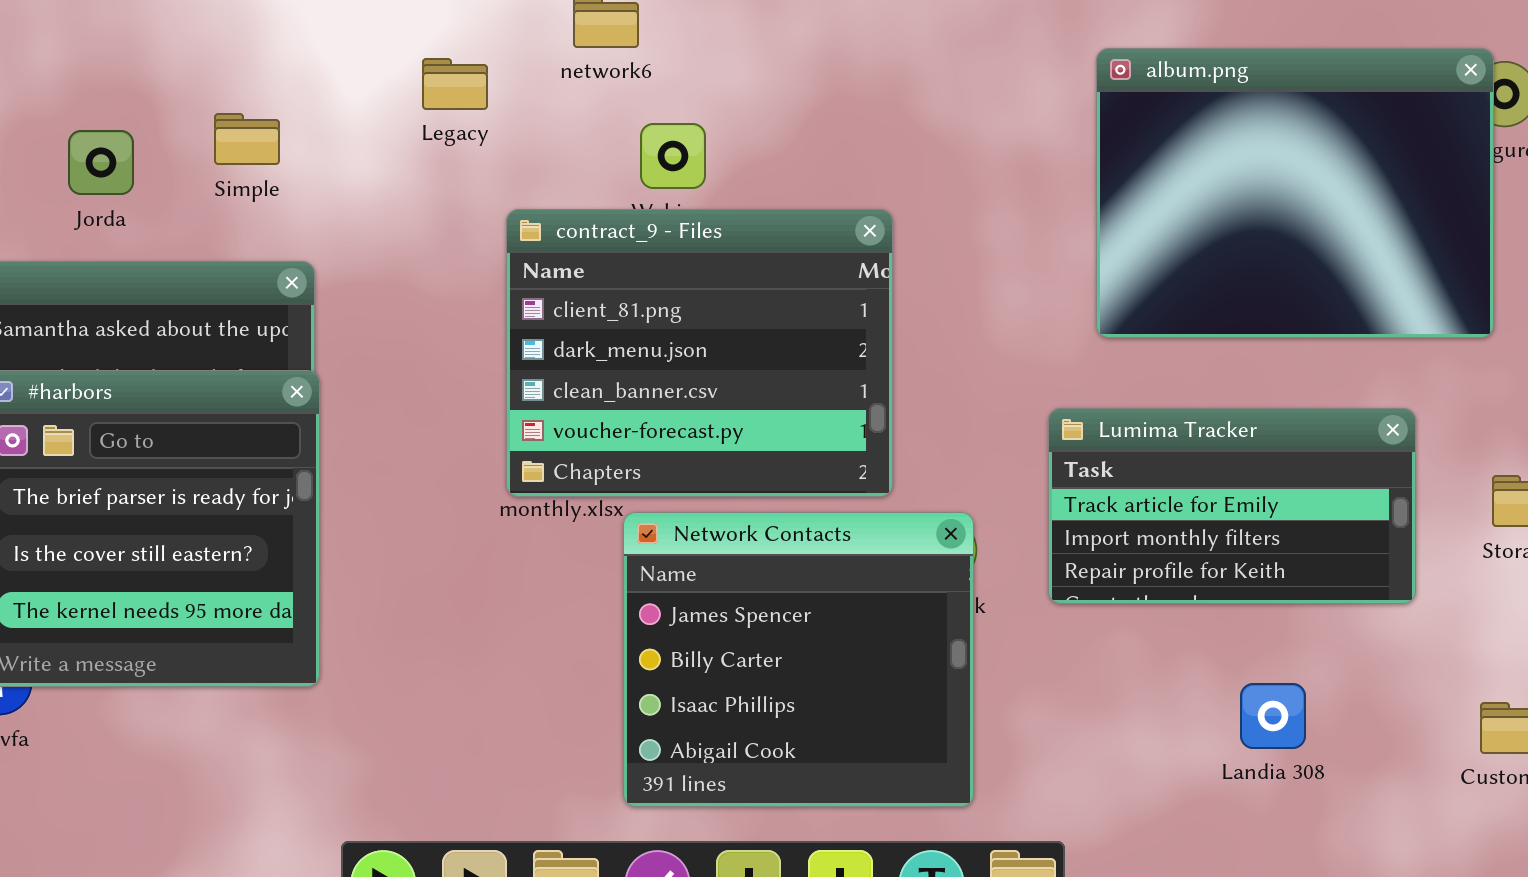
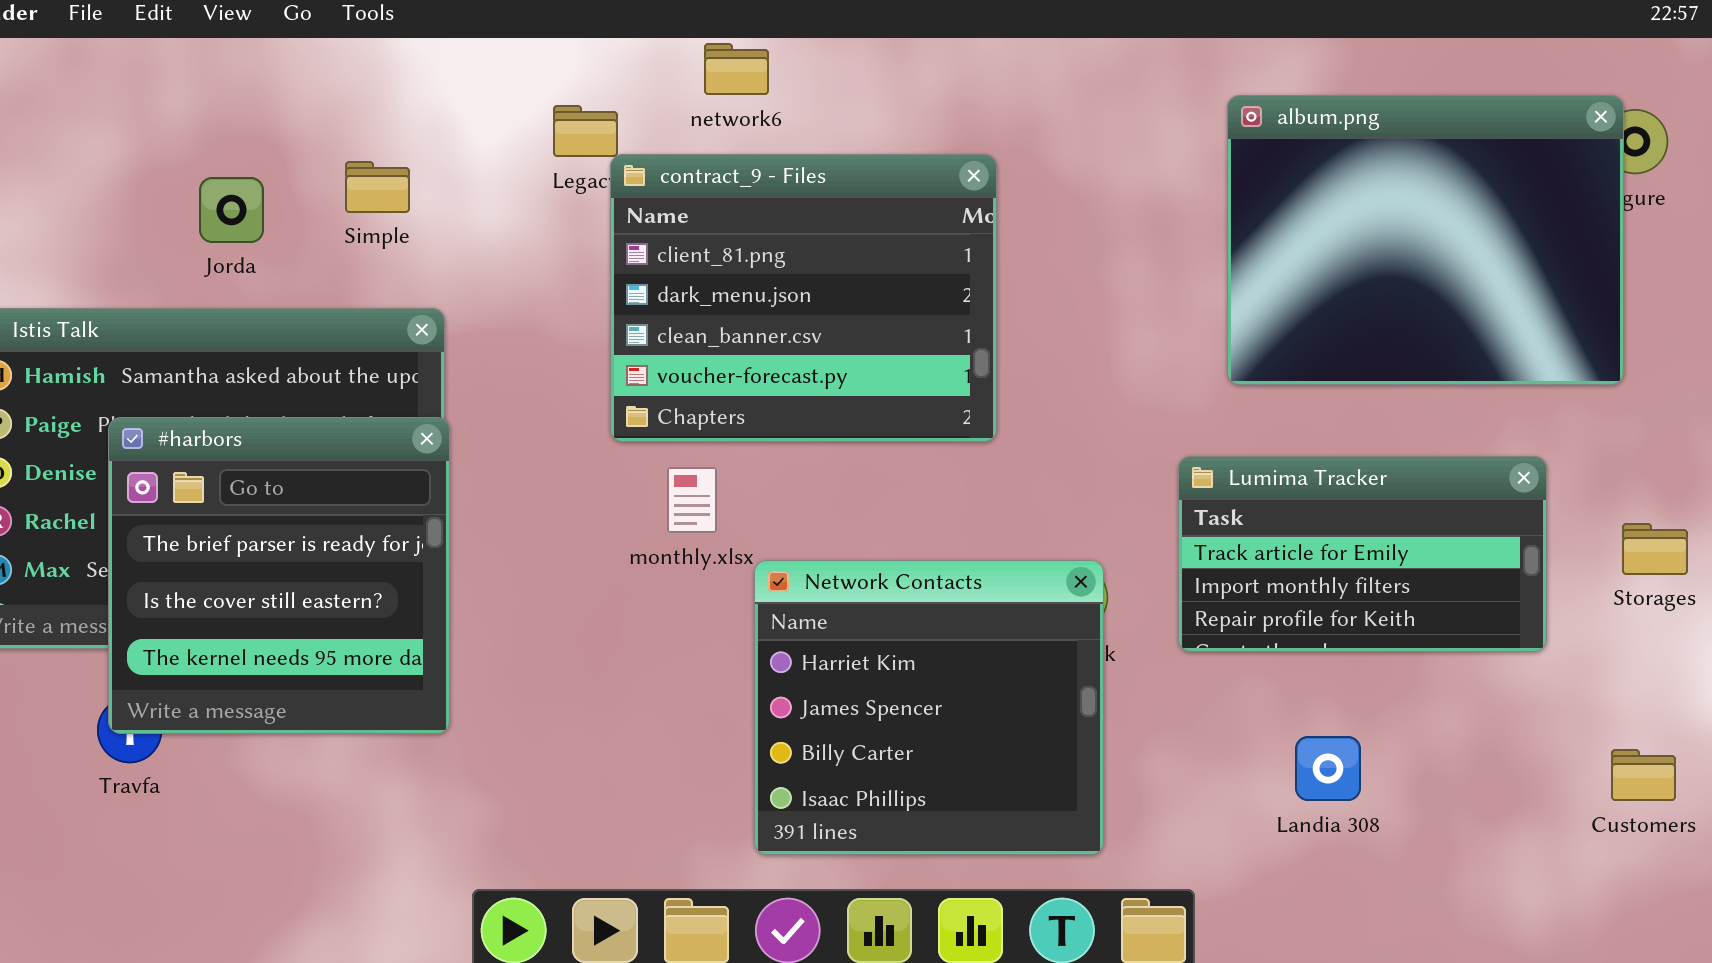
contract_9 - Files: [506,209,893,497] -> [610,154,997,442], moved
Network Contacts: [623,512,974,807] -> [754,560,1104,855], scrolled up 1 row
Landia 308: [1240,683,1306,749] -> [1295,736,1361,801], moved

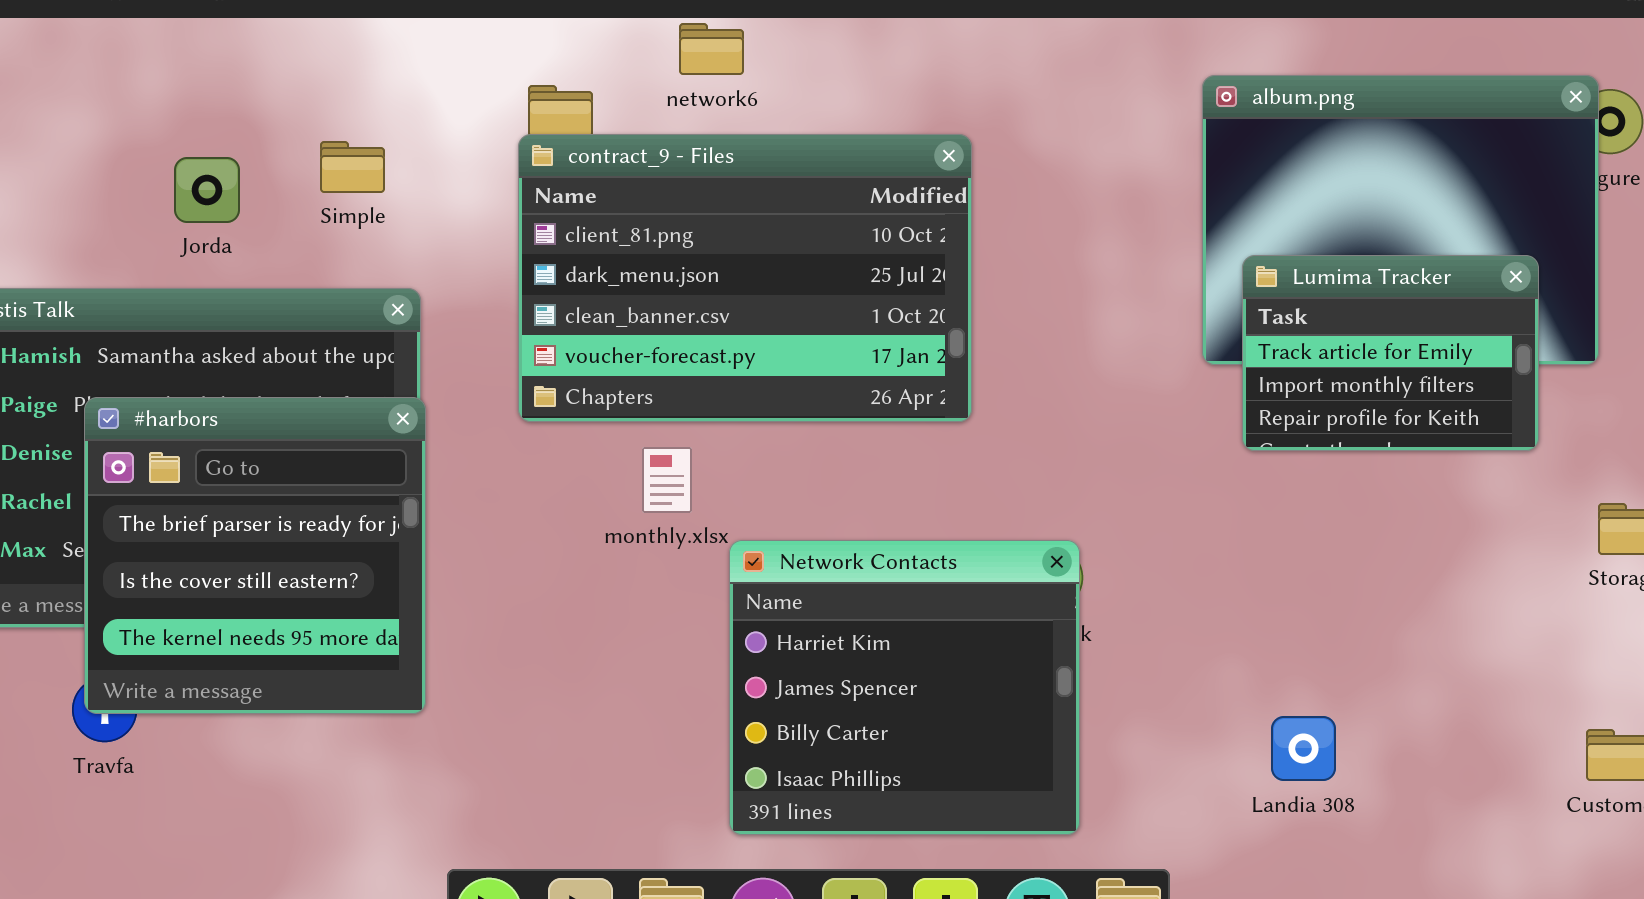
contract_9 - Files: [610,154,997,442] -> [518,134,972,422], resized
Lumima Tracker: [1178,456,1547,652] -> [1242,255,1539,451], moved, resized

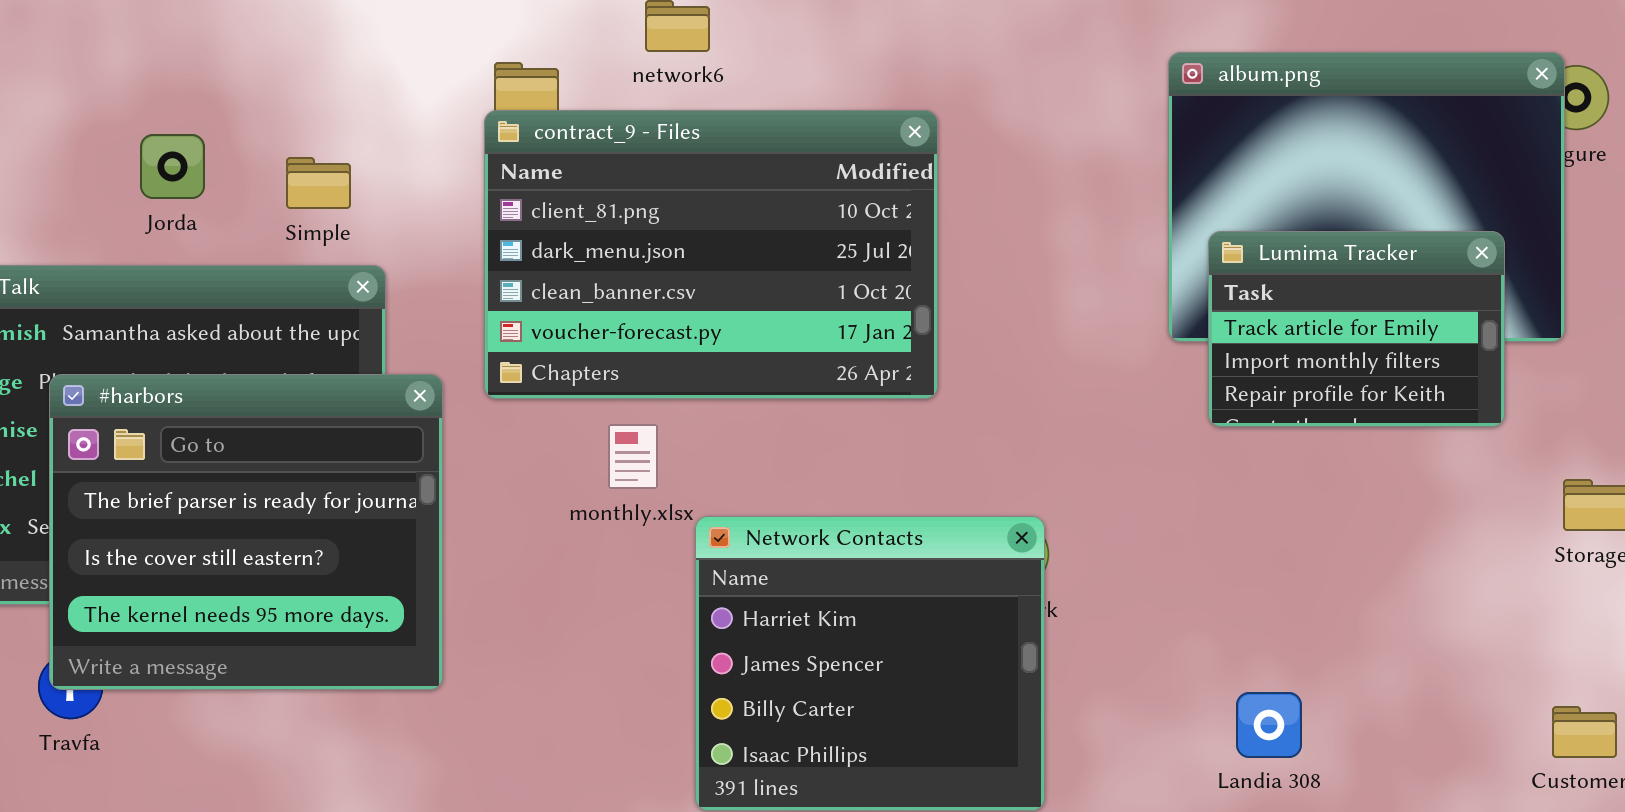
Simple: [320,141,385,193] -> [286,157,351,209], moved
#harbors: [84,397,426,714] -> [49,374,443,690], resized

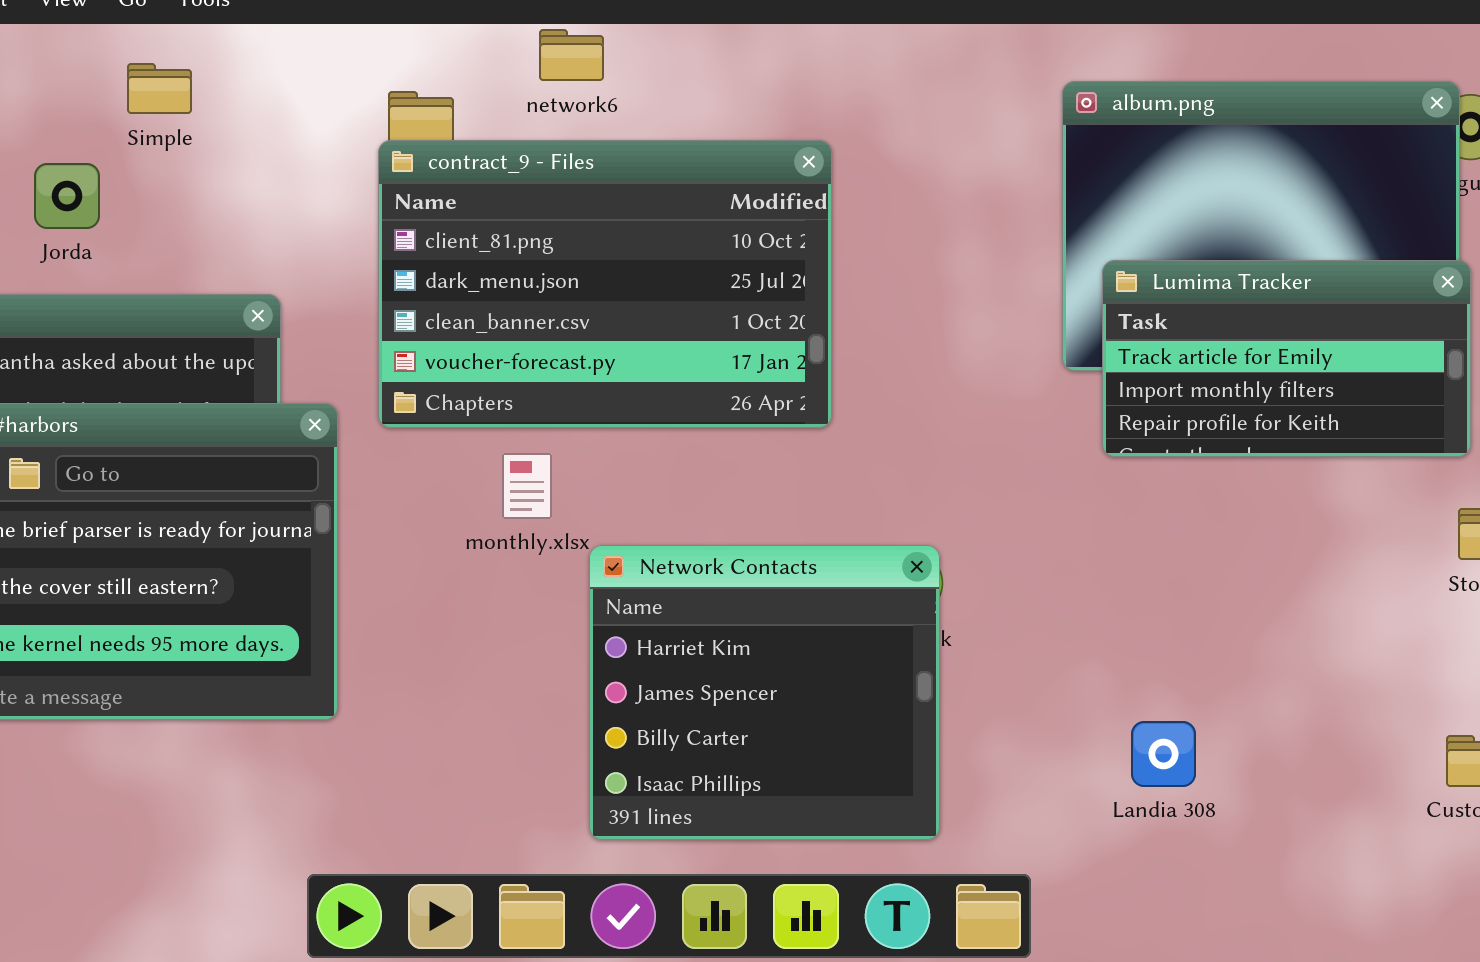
Simple: [286,157,351,209] -> [127,63,192,114], moved
Lumima Tracker: [1208,231,1505,427] -> [1102,260,1471,457], resized

